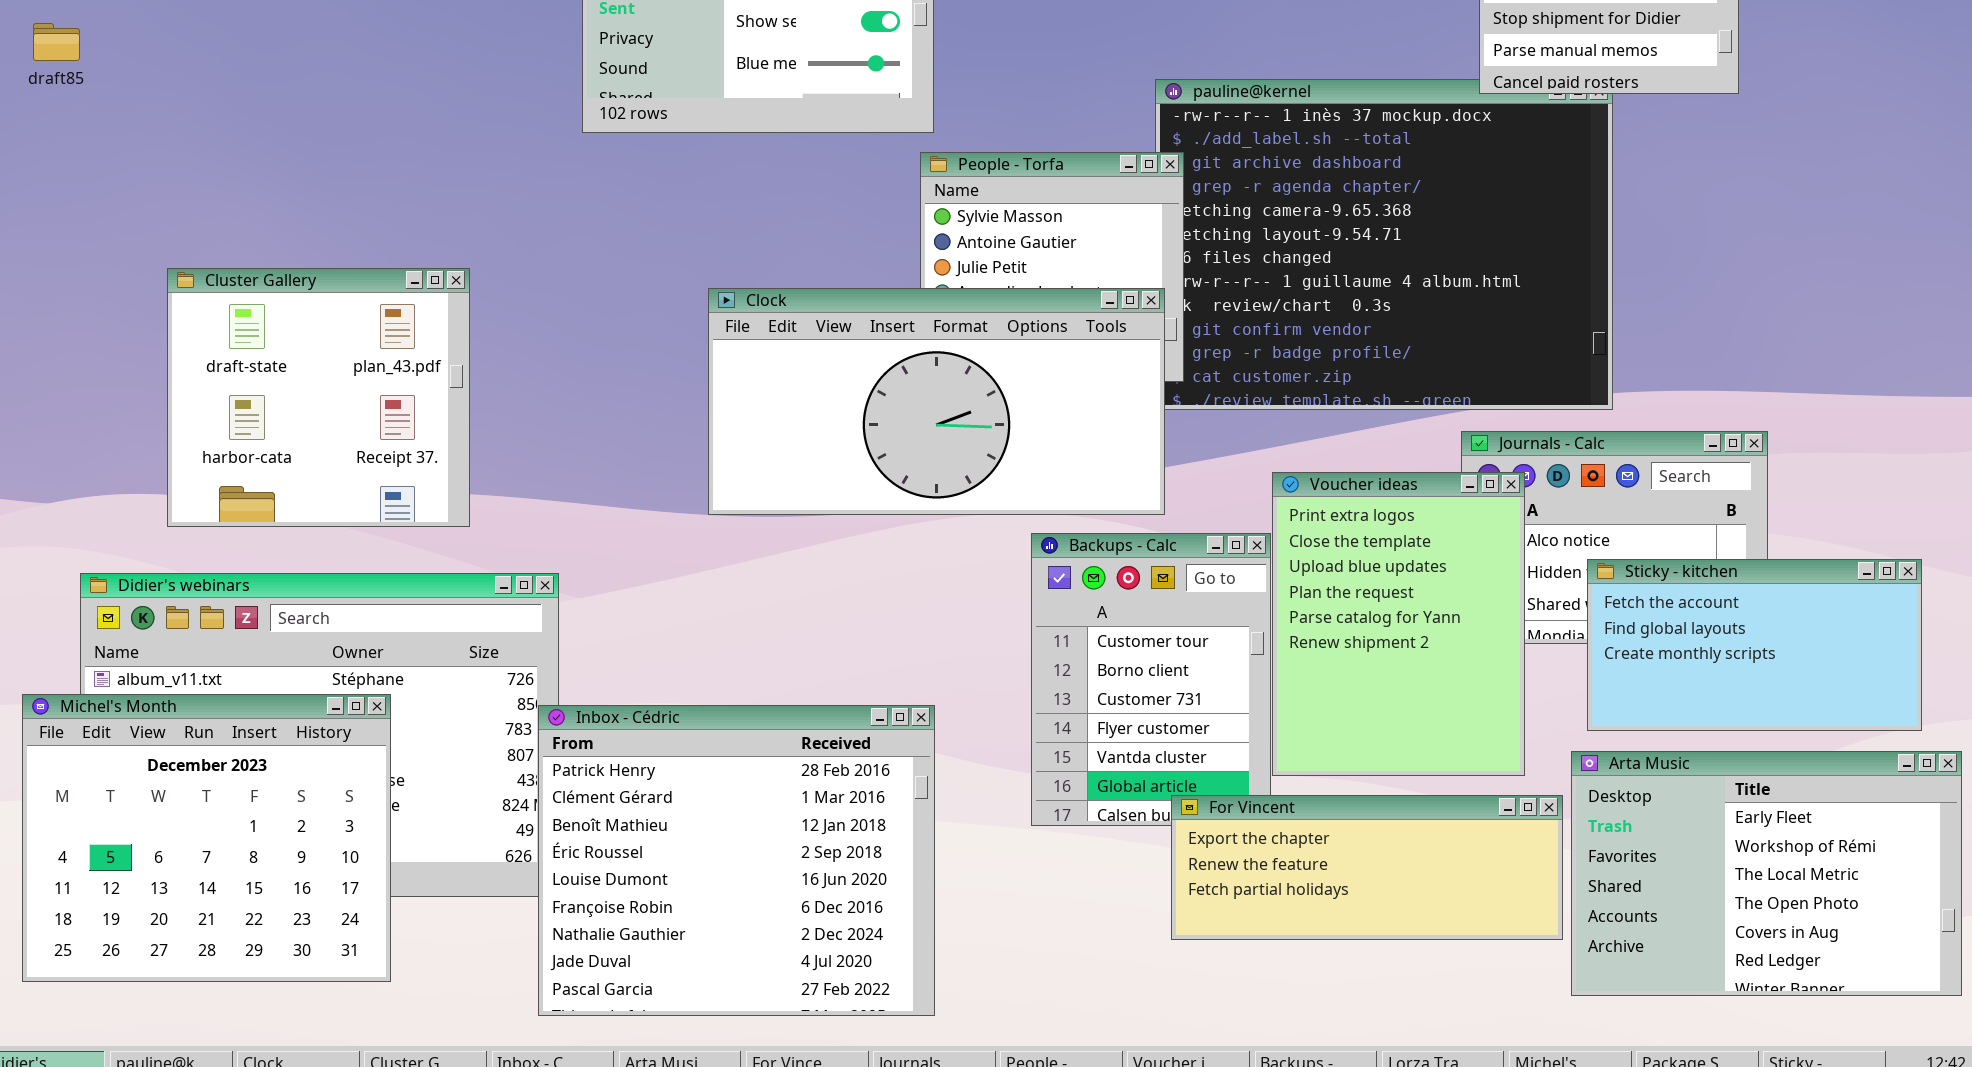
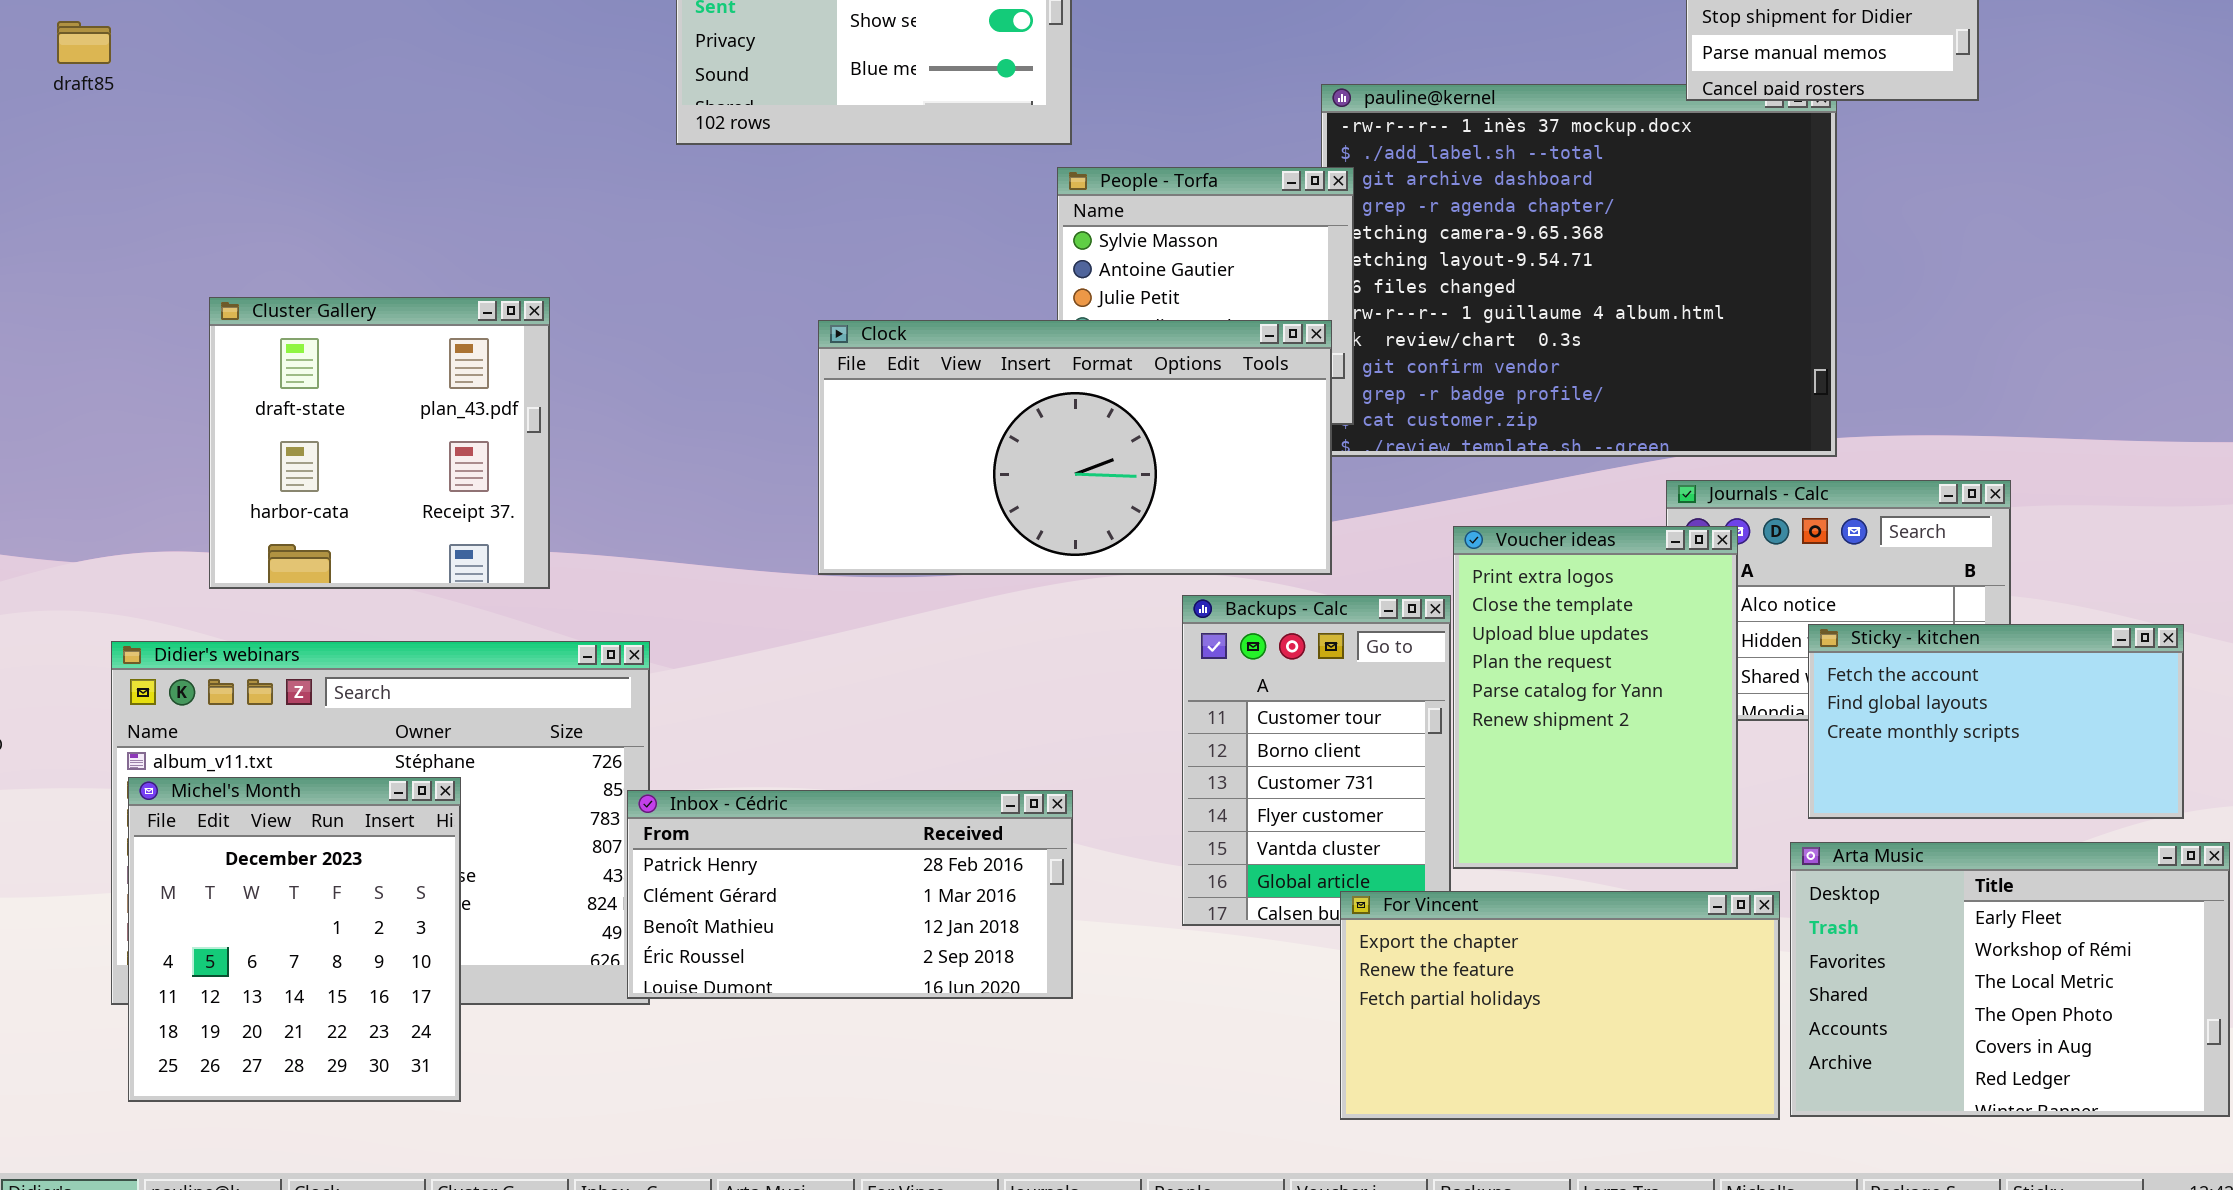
Michel's Month: [22,694,391,982] -> [128,777,461,1102], resized
Inbox - Cédric: [538,705,935,1016] -> [627,790,1073,999], resized
For Vincent: [1171,795,1563,940] -> [1340,891,1780,1120], resized

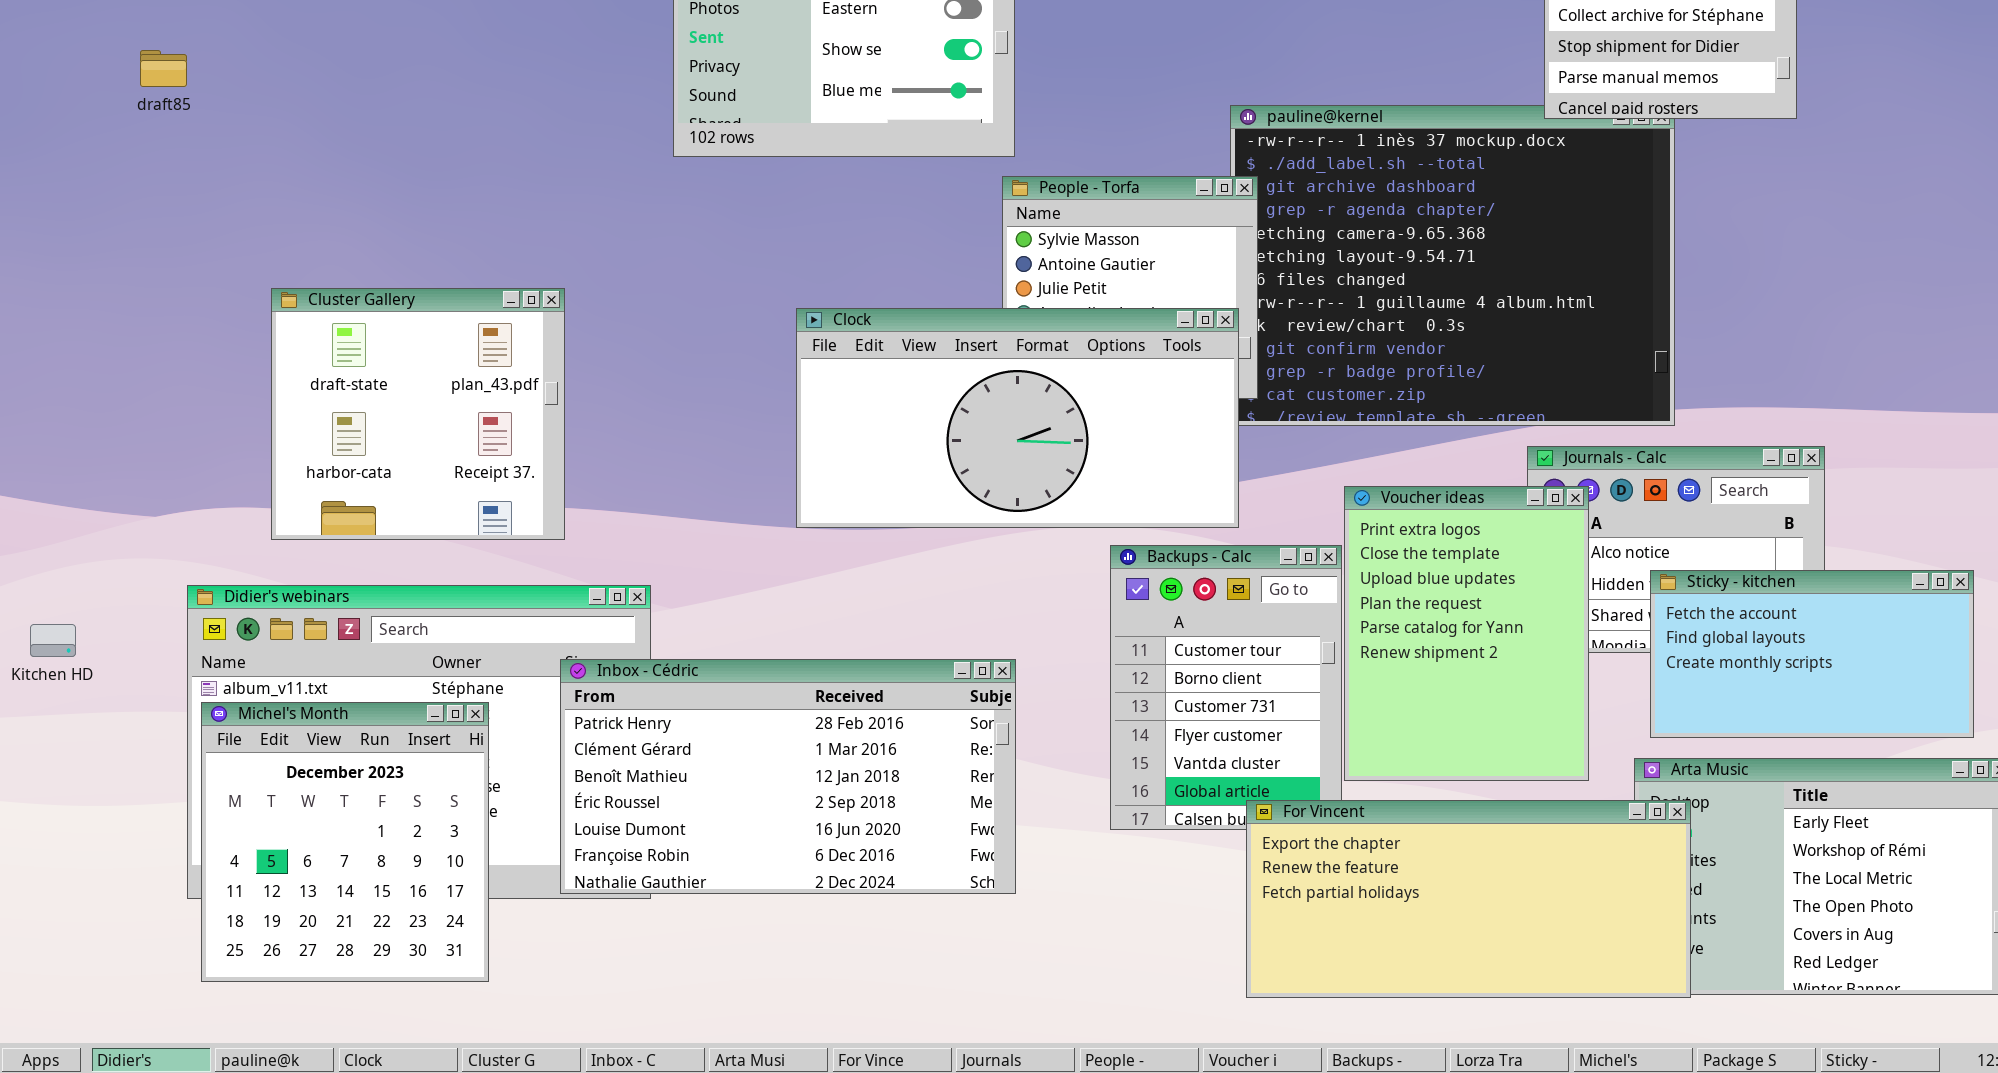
Inbox - Cédric: [627,790,1073,999] -> [560,659,1016,894], resized
For Vincent: [1340,891,1780,1120] -> [1246,800,1691,998], resized

